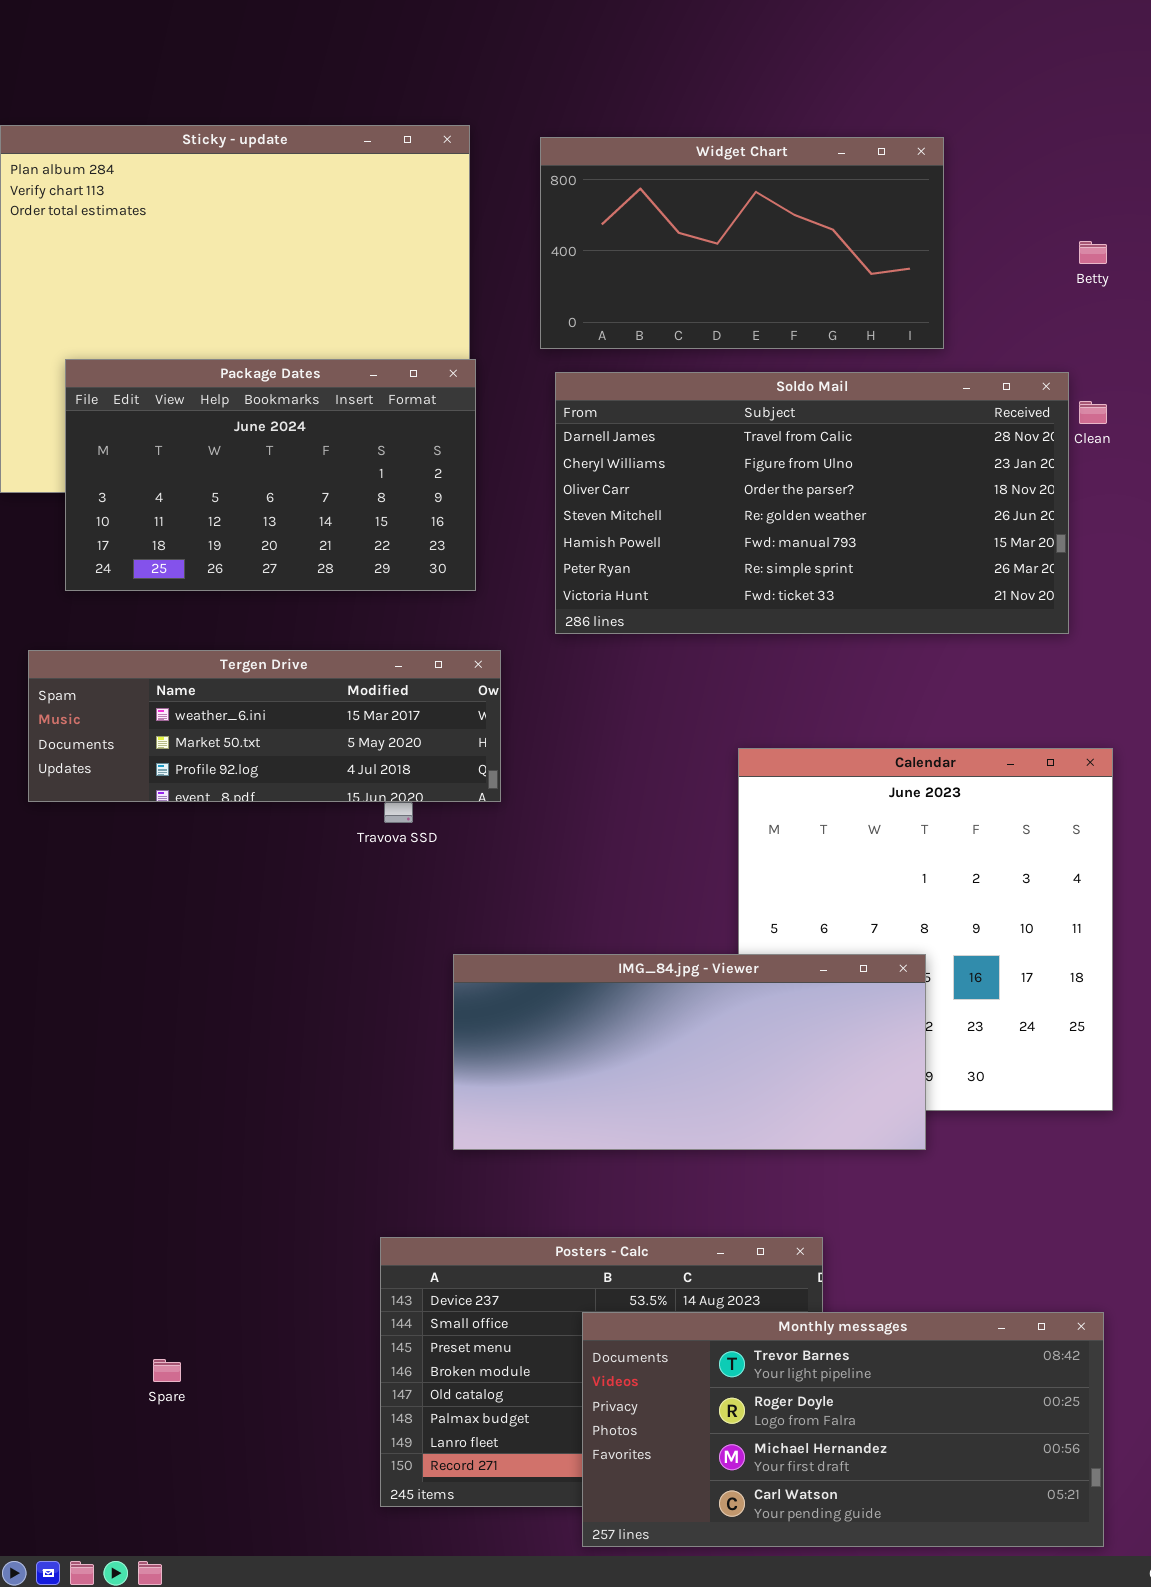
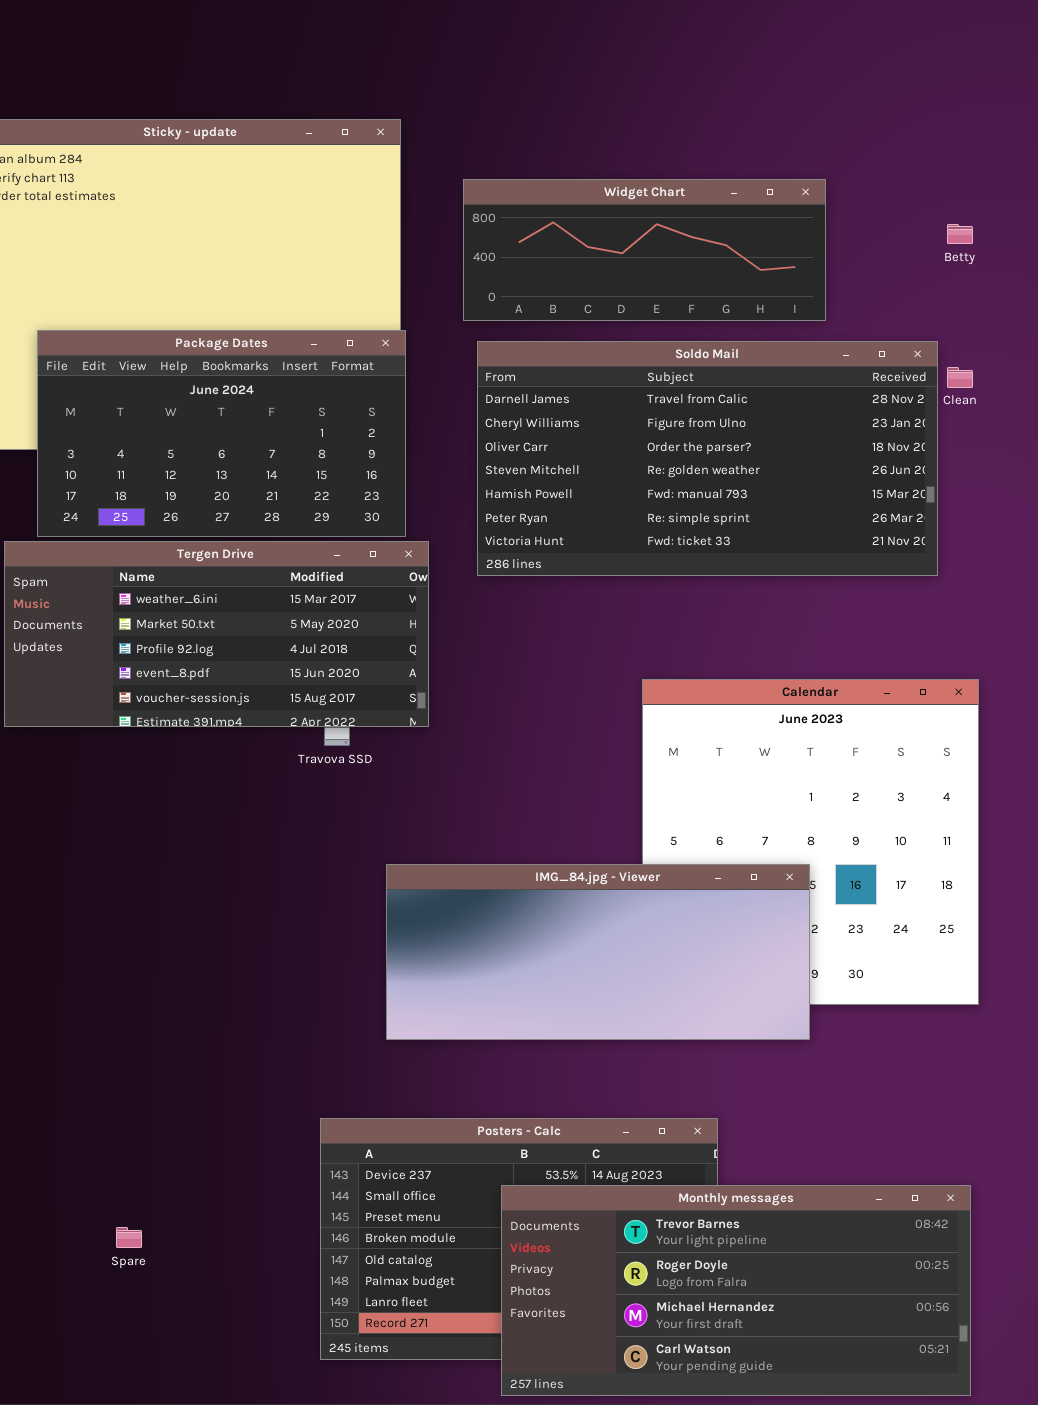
Widget Chart: [540,137,944,349] -> [463,179,826,321], resized
Tergen Drive: [28,650,501,802] -> [4,541,429,727], resized

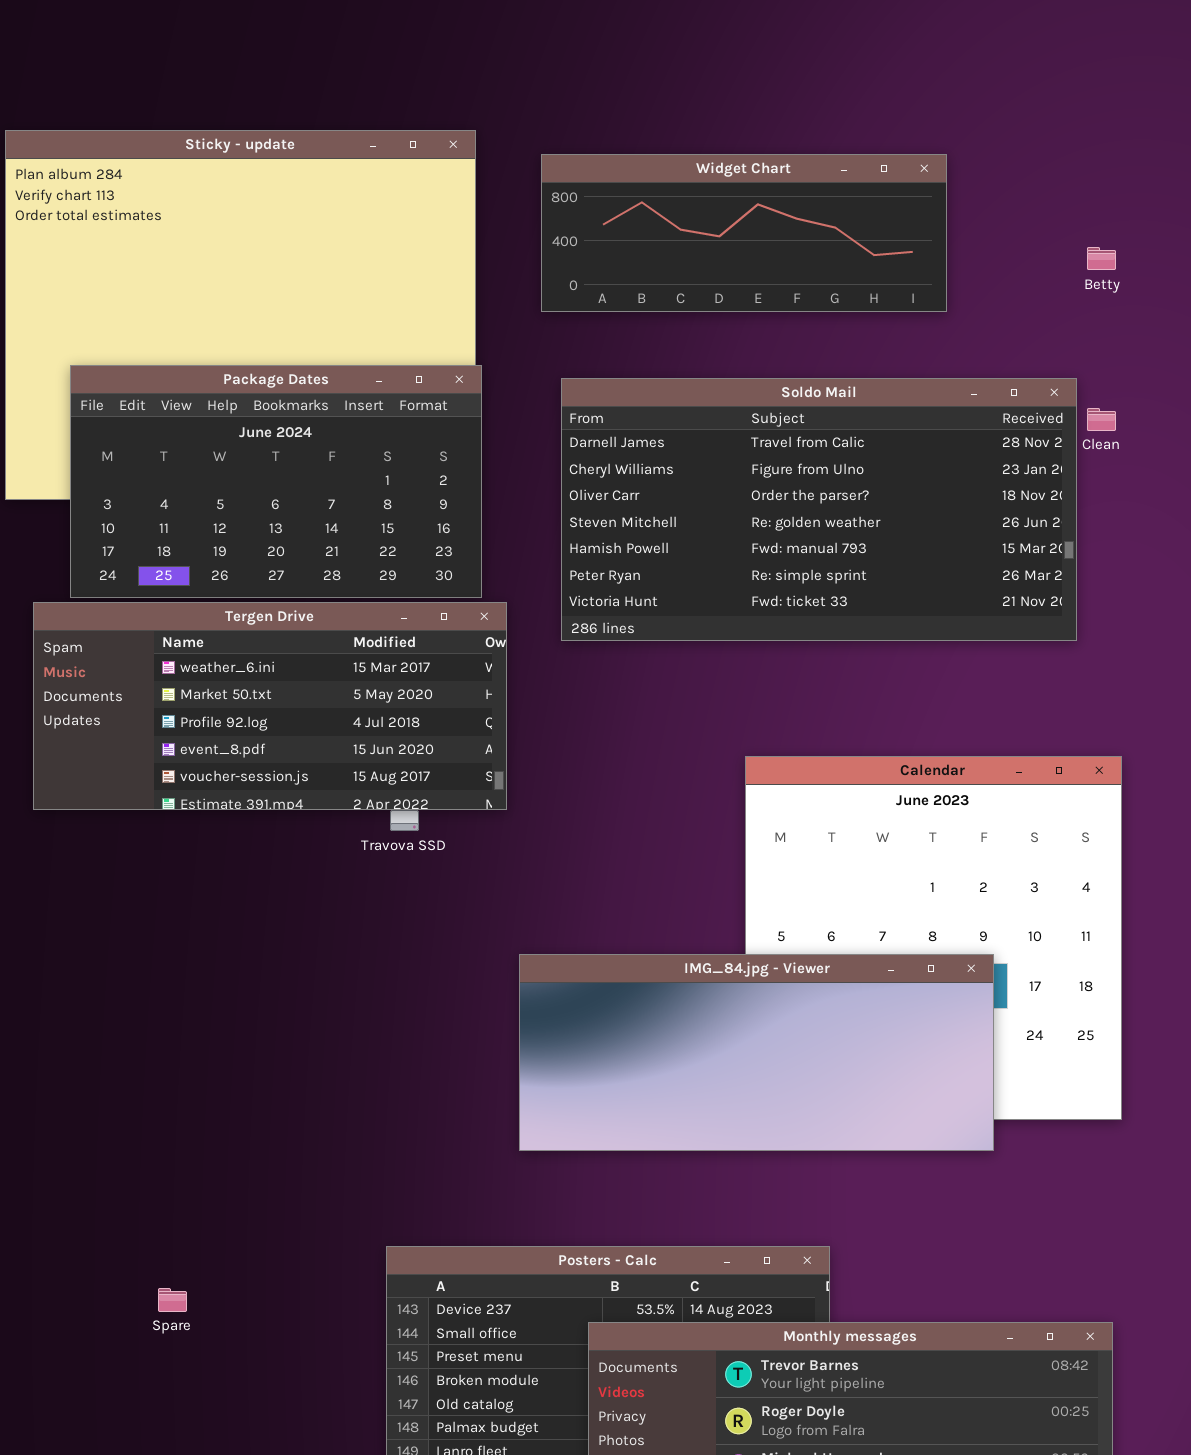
Widget Chart: [463,179,826,321] -> [541,154,947,312], moved
IMG_84.jpg - Viewer: [386,864,810,1040] -> [519,954,994,1151], moved
Spare: [116,1227,142,1248] -> [158,1288,187,1312], moved

